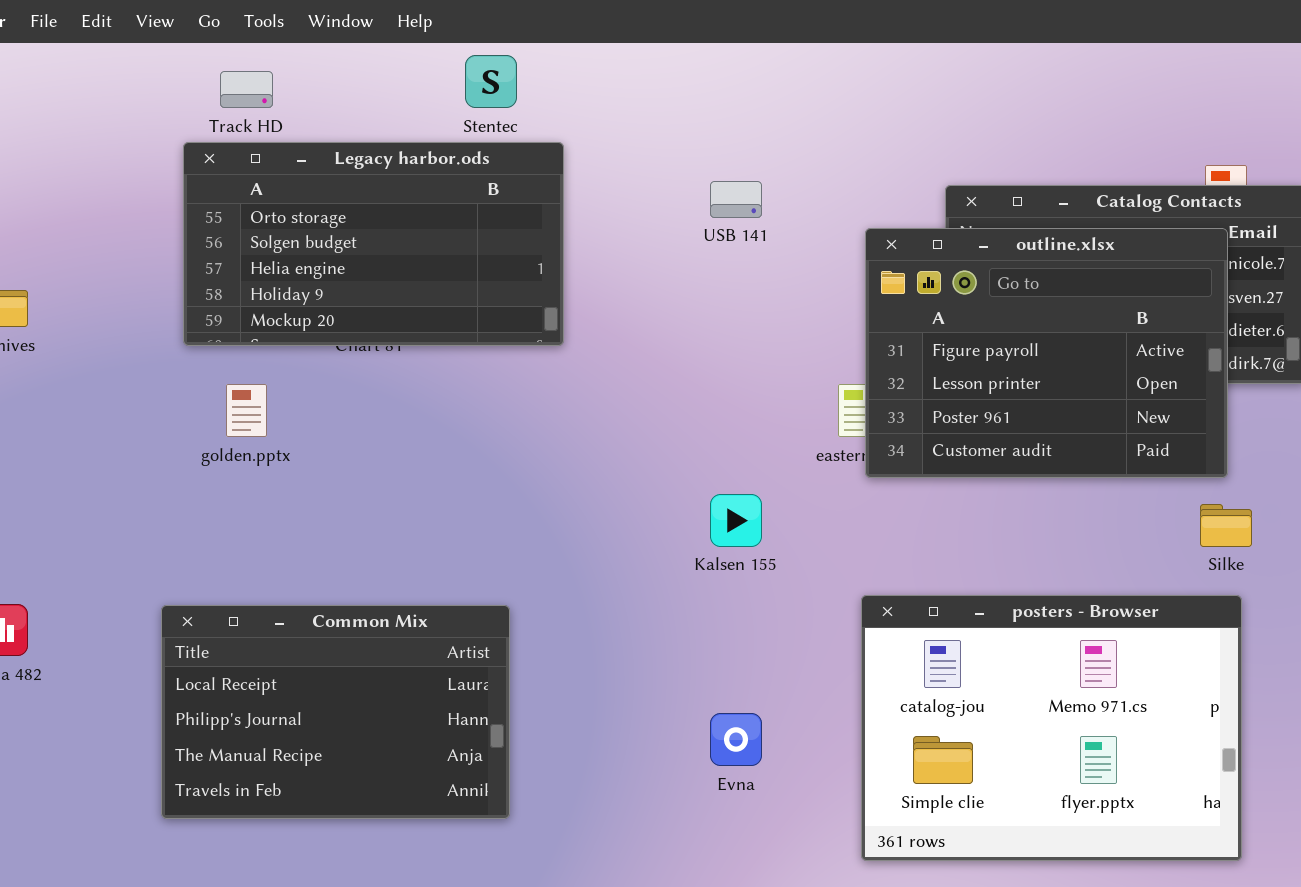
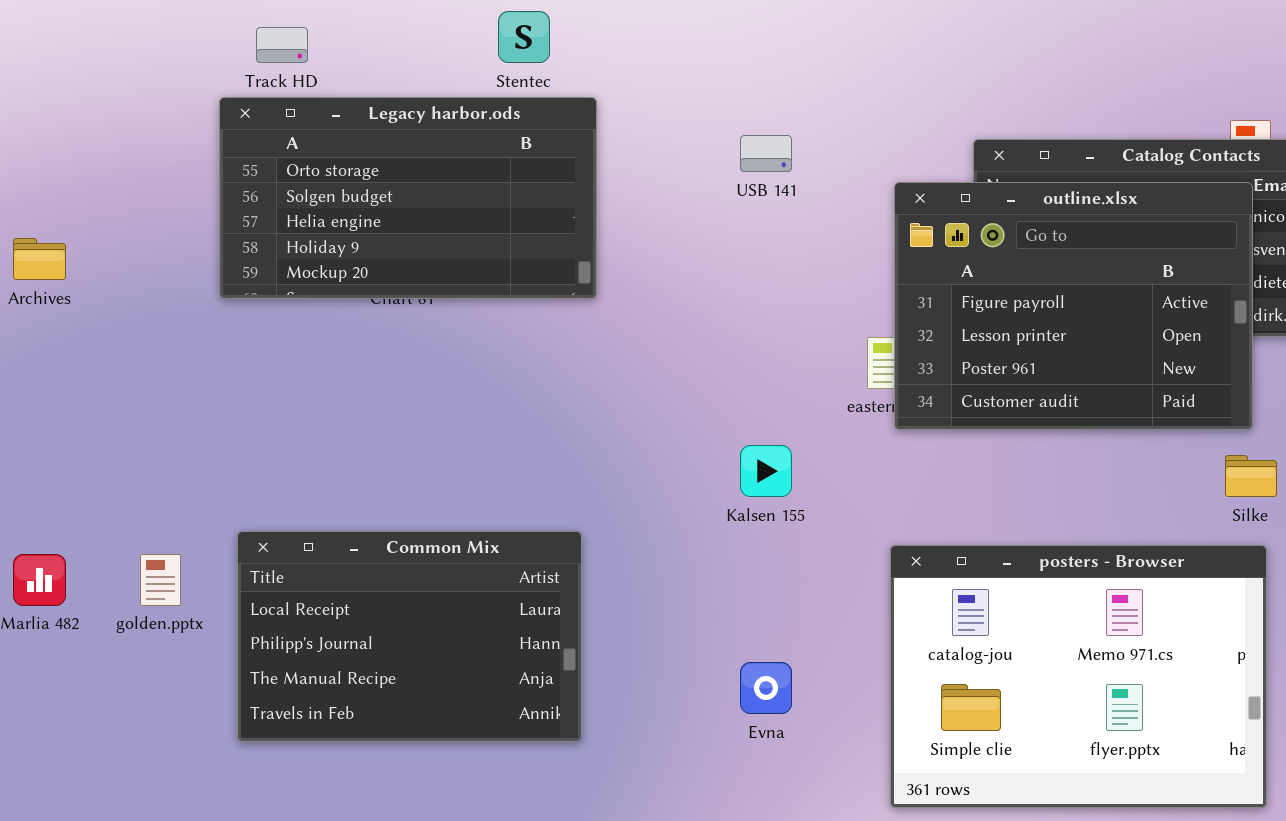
golden.pptx: [226,384,267,437] -> [140,554,181,606], moved
Common Mix: [161,605,510,819] -> [237,531,582,742], moved

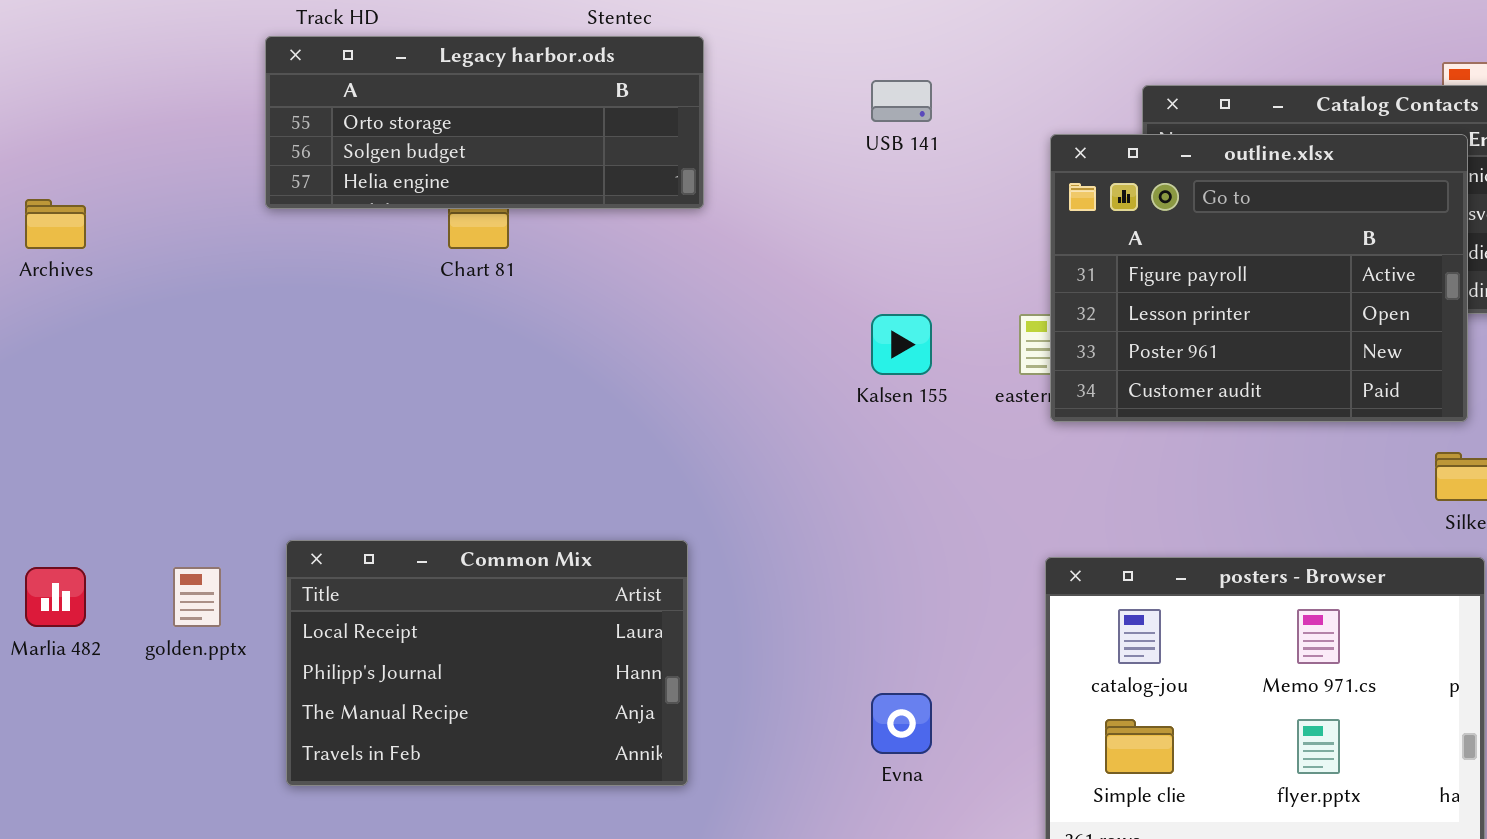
Legacy harbor.ods: [219,97,597,299] -> [265,36,704,209], resized
Kalsen 155: [740,445,792,497] -> [871,314,932,375], moved

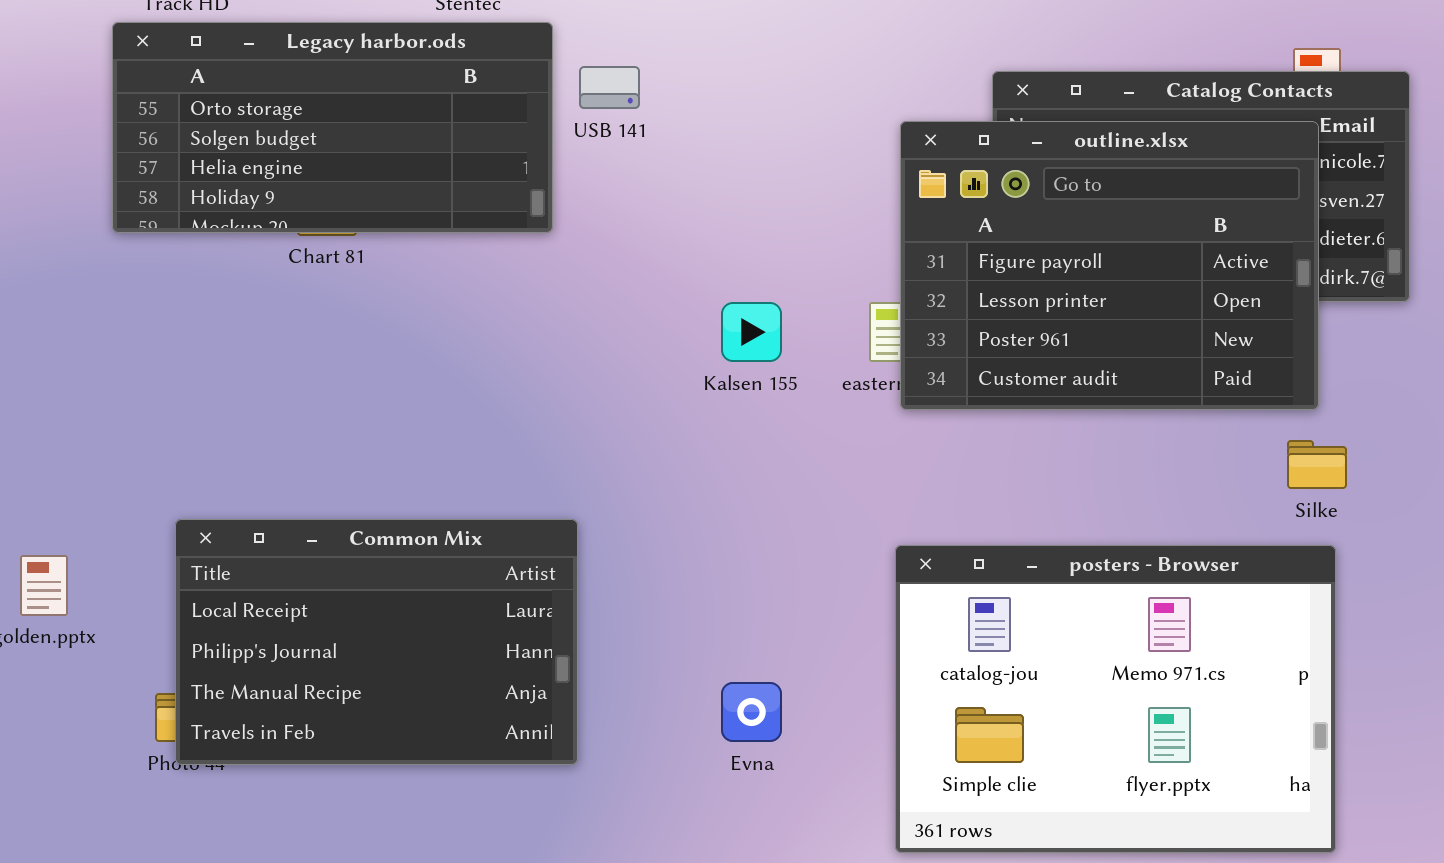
Legacy harbor.ods: [265,36,704,209] -> [112,22,553,233], resized
USB 141: [871,80,932,122] -> [579,66,640,109], moved
Common Mix: [286,540,688,786] -> [175,519,578,765], moved

